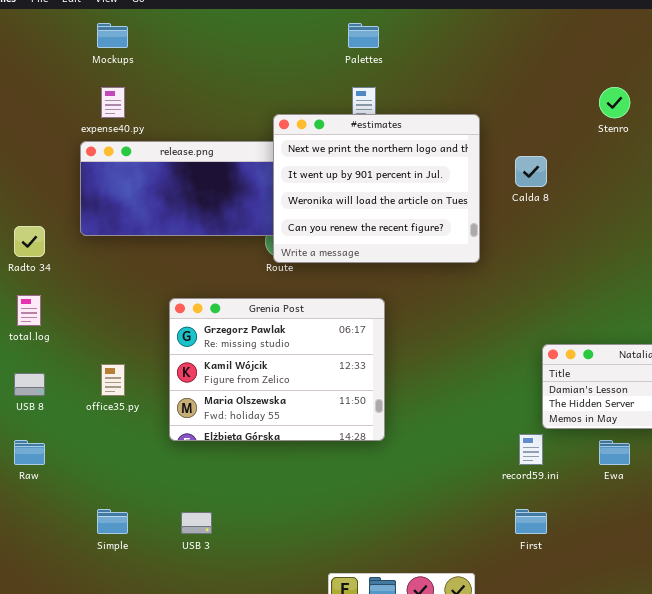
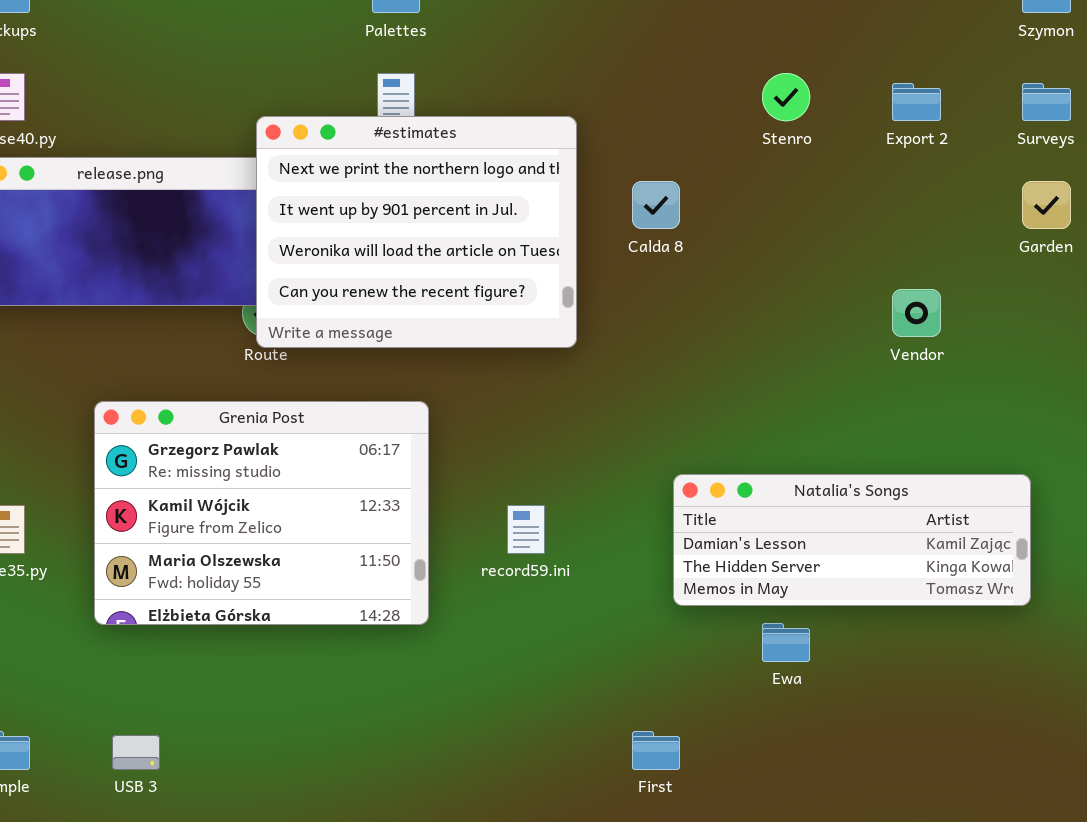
record59.ini: [519,434,543,465] -> [507,505,545,554], moved

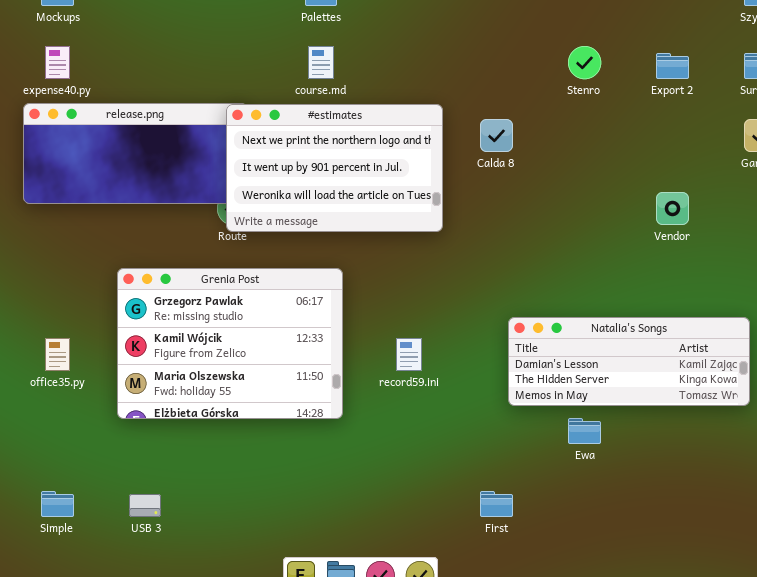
#estimates: [256,116,577,348] -> [226,104,443,232], resized

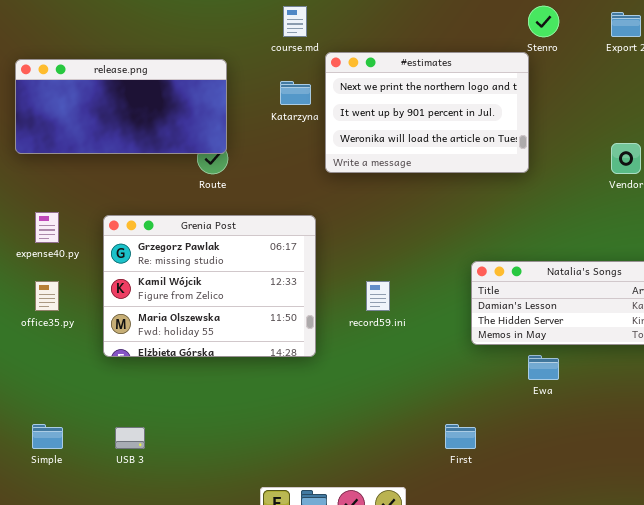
expense40.py: [45,46,70,79] -> [35,212,59,243], moved
#estimates: [226,104,443,232] -> [325,52,529,173], moved

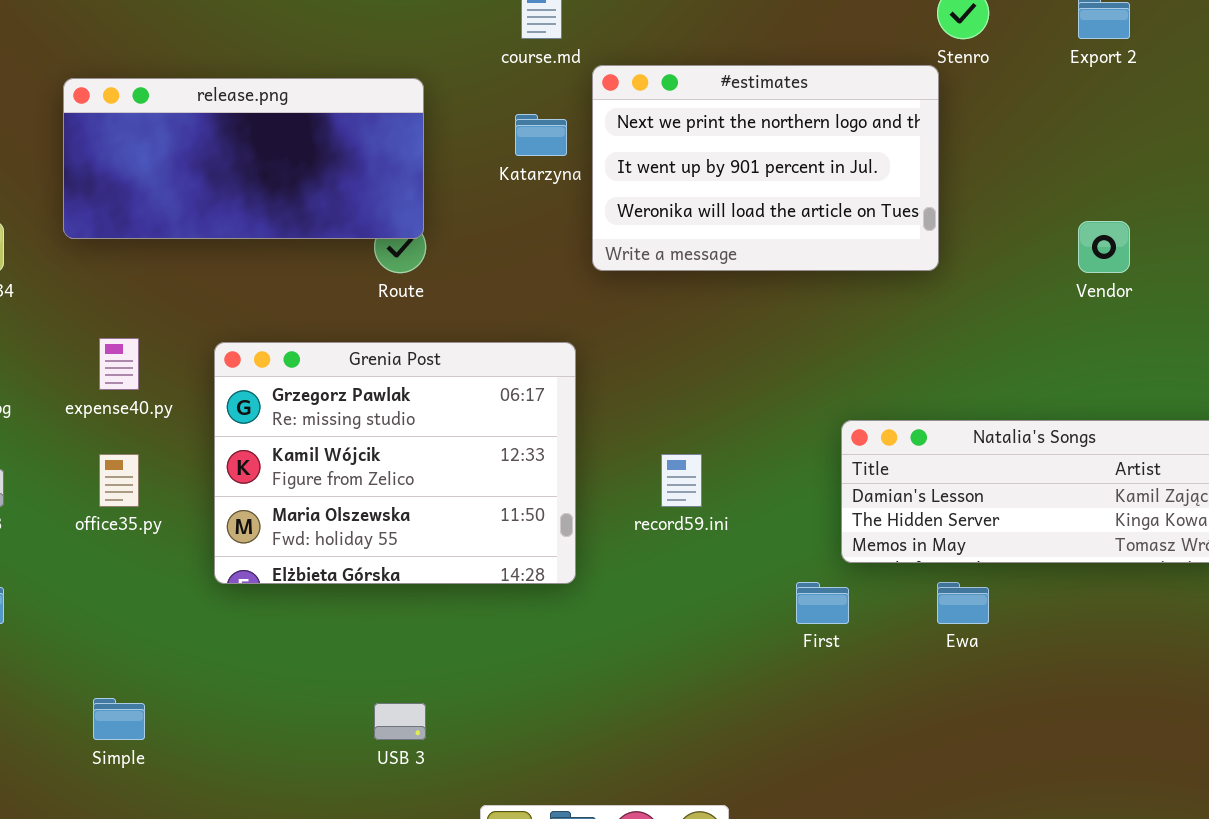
First: [445,424,476,449] -> [796,582,849,624], moved
USB 3: [115,427,145,449] -> [374,703,426,740], moved

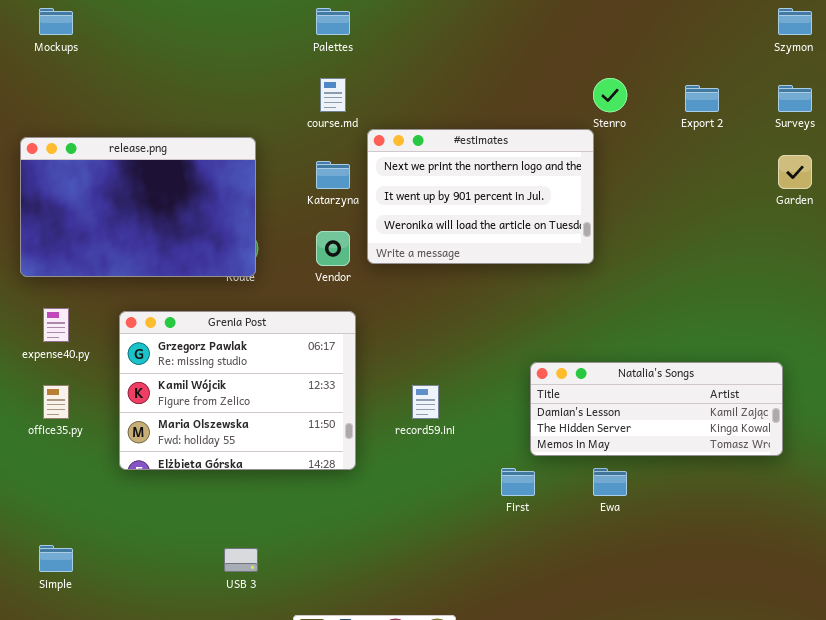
release.png: [63,78,424,239] -> [20,137,256,277], resized
Vendor: [1078,221,1130,273] -> [316,231,350,266], moved

